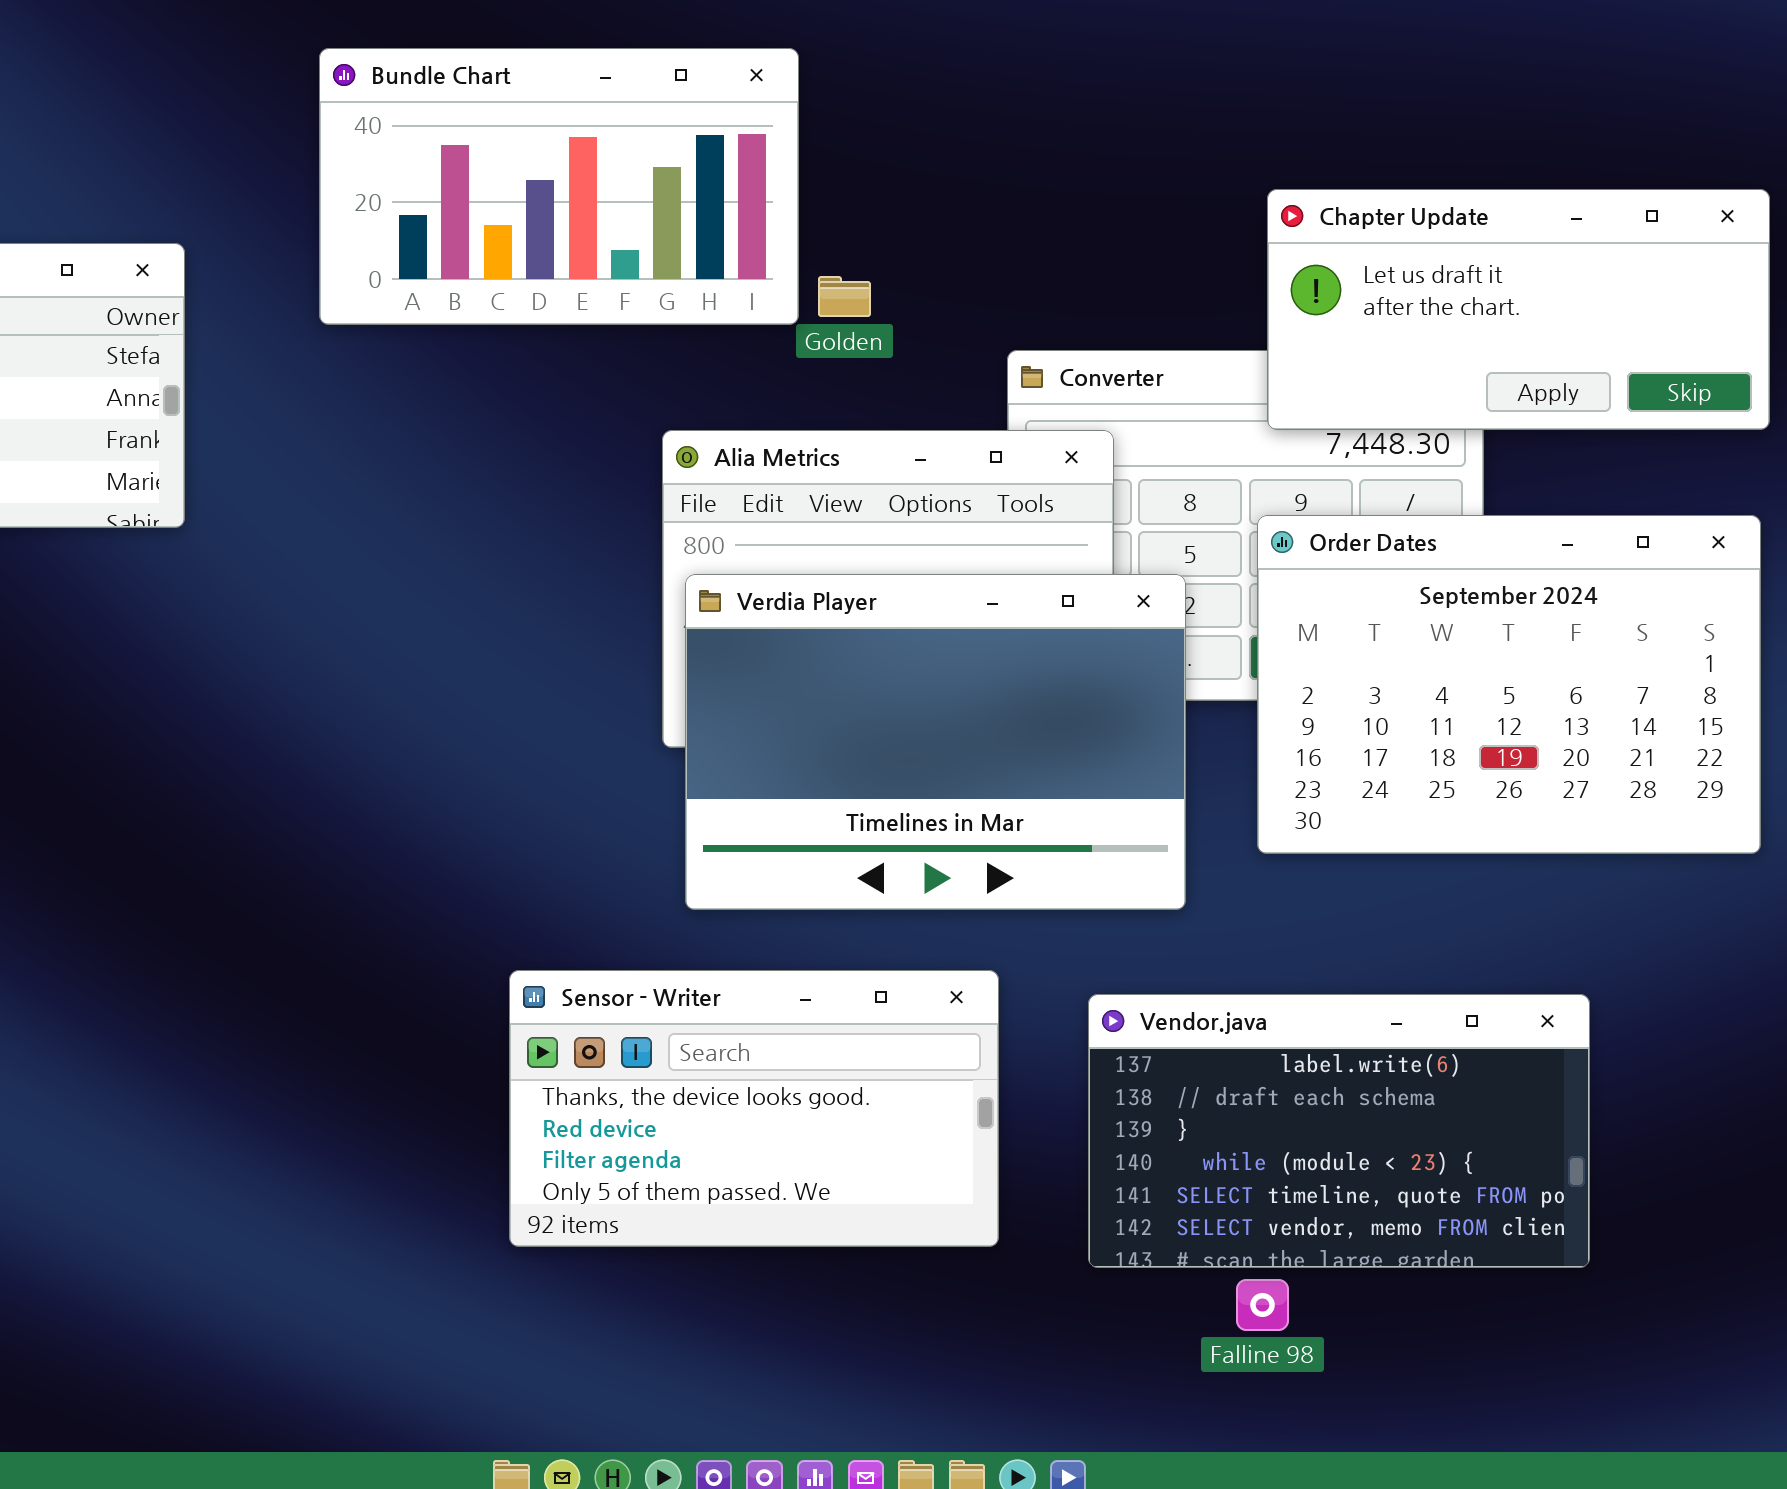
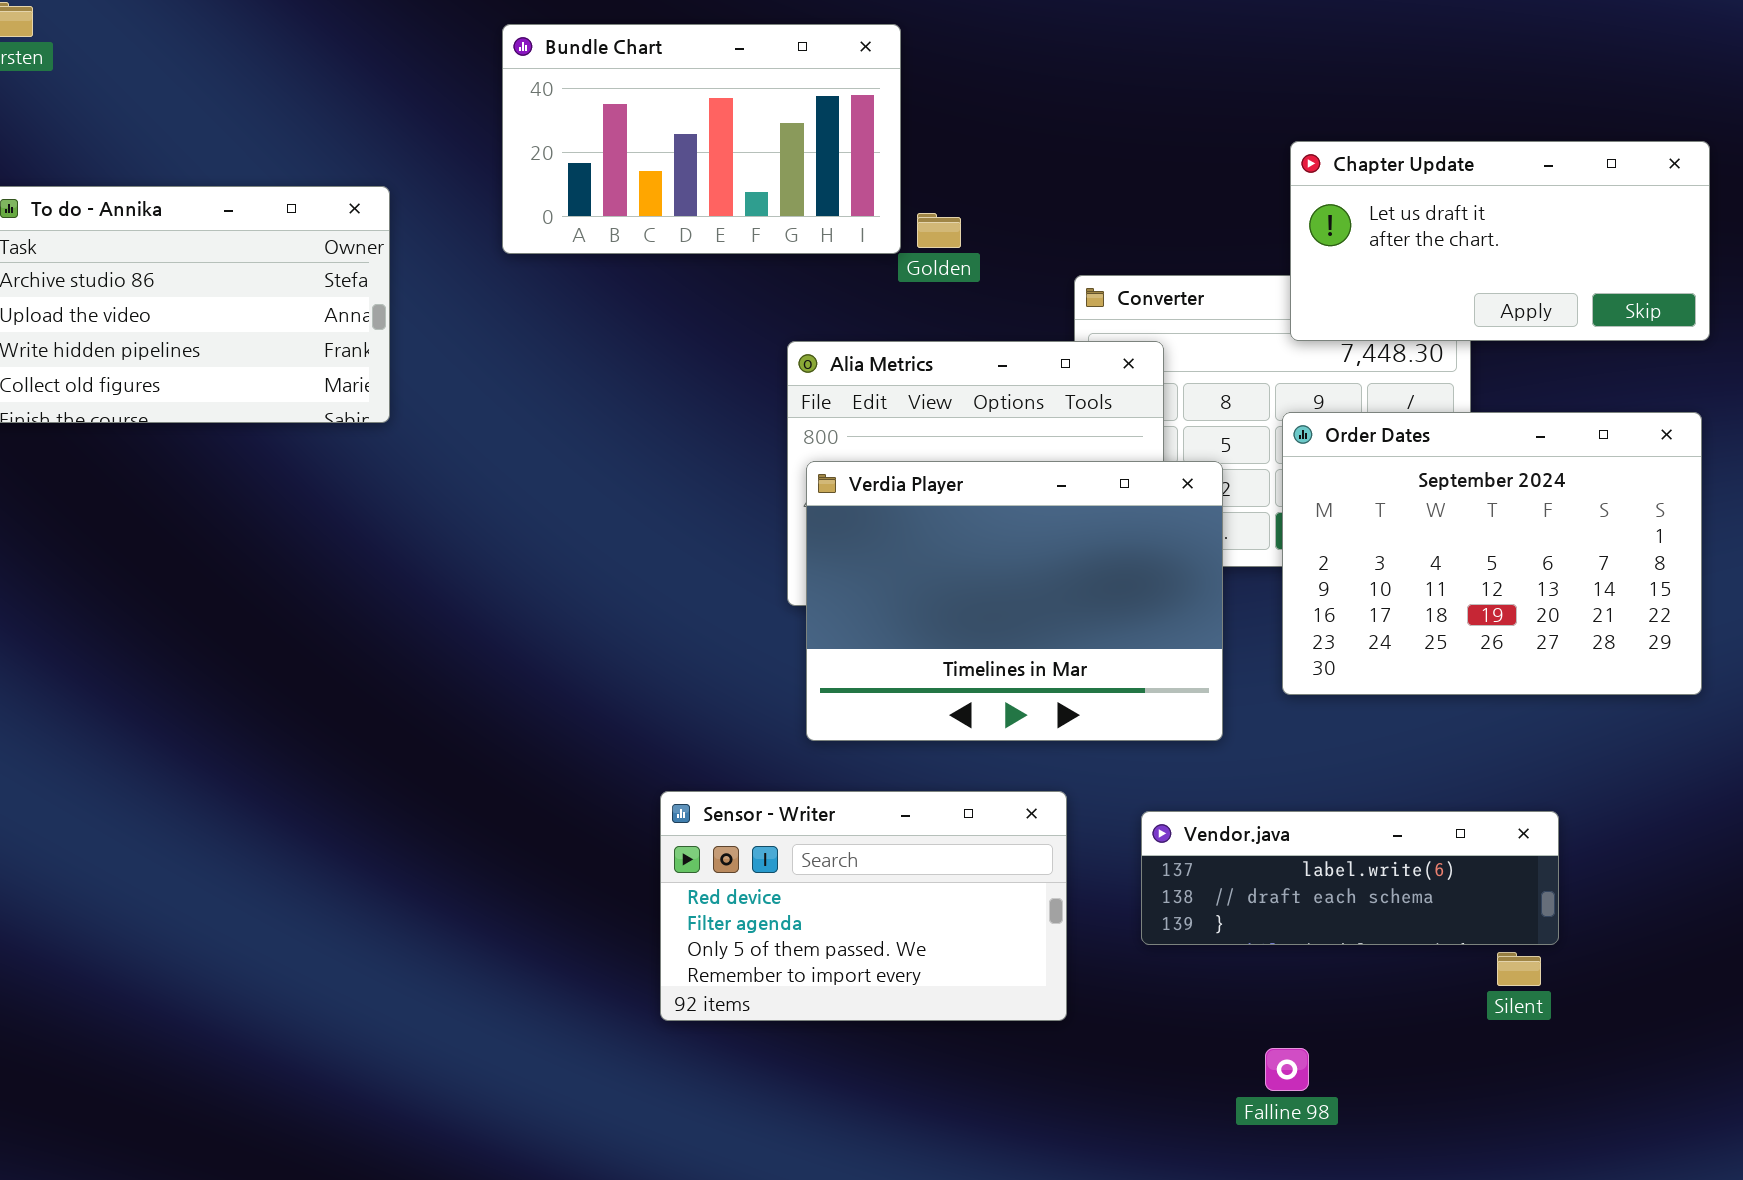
Sensor - Writer: [509,970,999,1247] -> [660,791,1067,1021], scrolled down 1 row
Vendor.java: [1088,994,1590,1268] -> [1141,811,1559,945], resized

